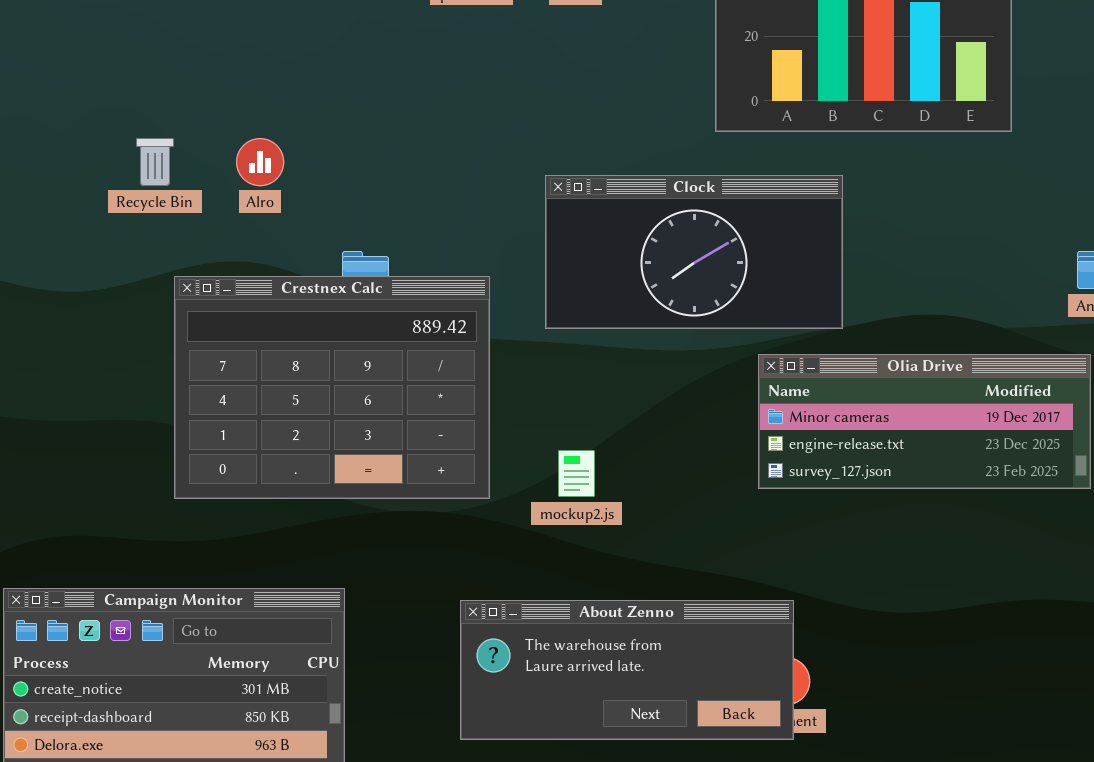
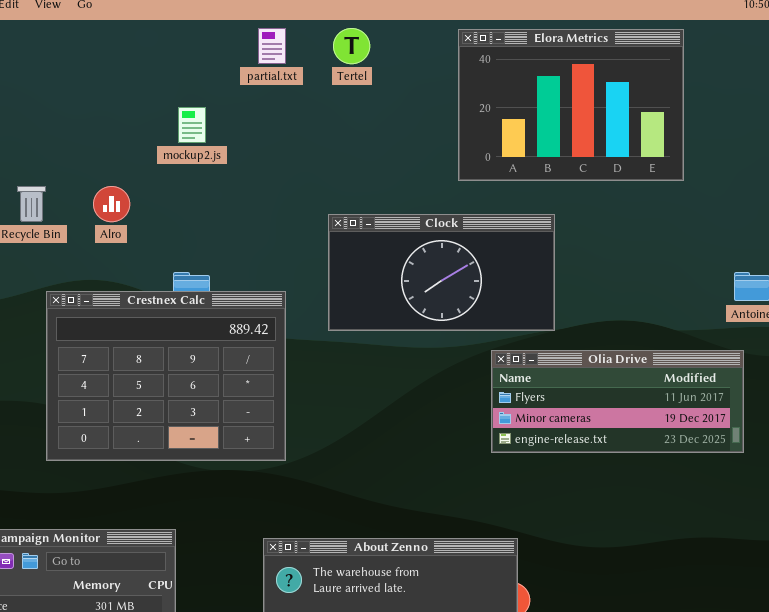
Olia Drive: [758,354,1091,489] -> [491,350,744,453], scrolled up 1 row
mockup2.js: [558,450,595,497] -> [178,107,206,143], moved

